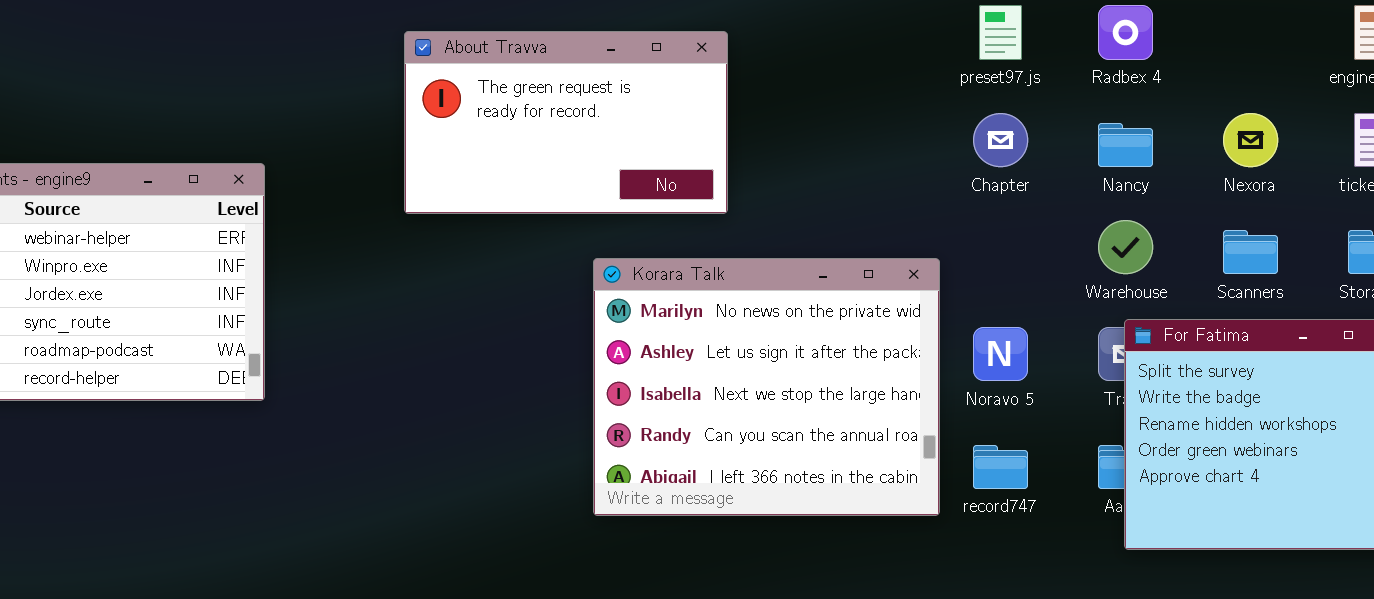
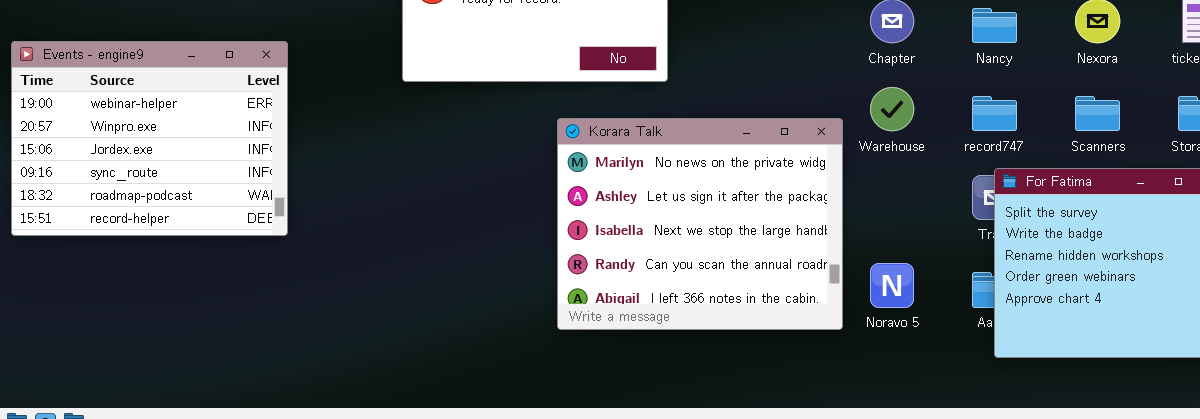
Warehouse: [1098,220,1153,274] -> [870,87,914,131], moved
Noravo 5: [973,327,1028,381] -> [870,263,914,308], moved
record747: [973,445,1028,489] -> [972,96,1017,131], moved

